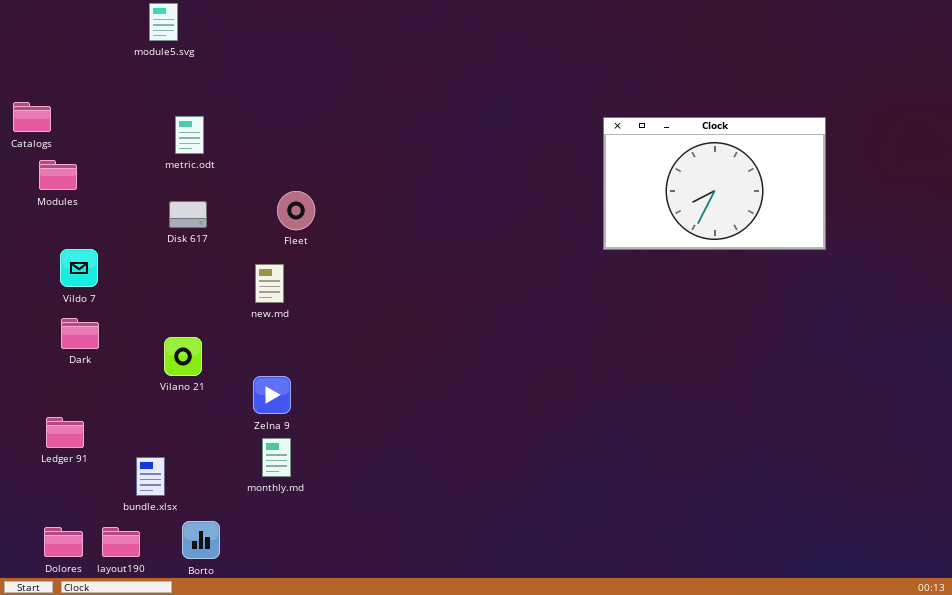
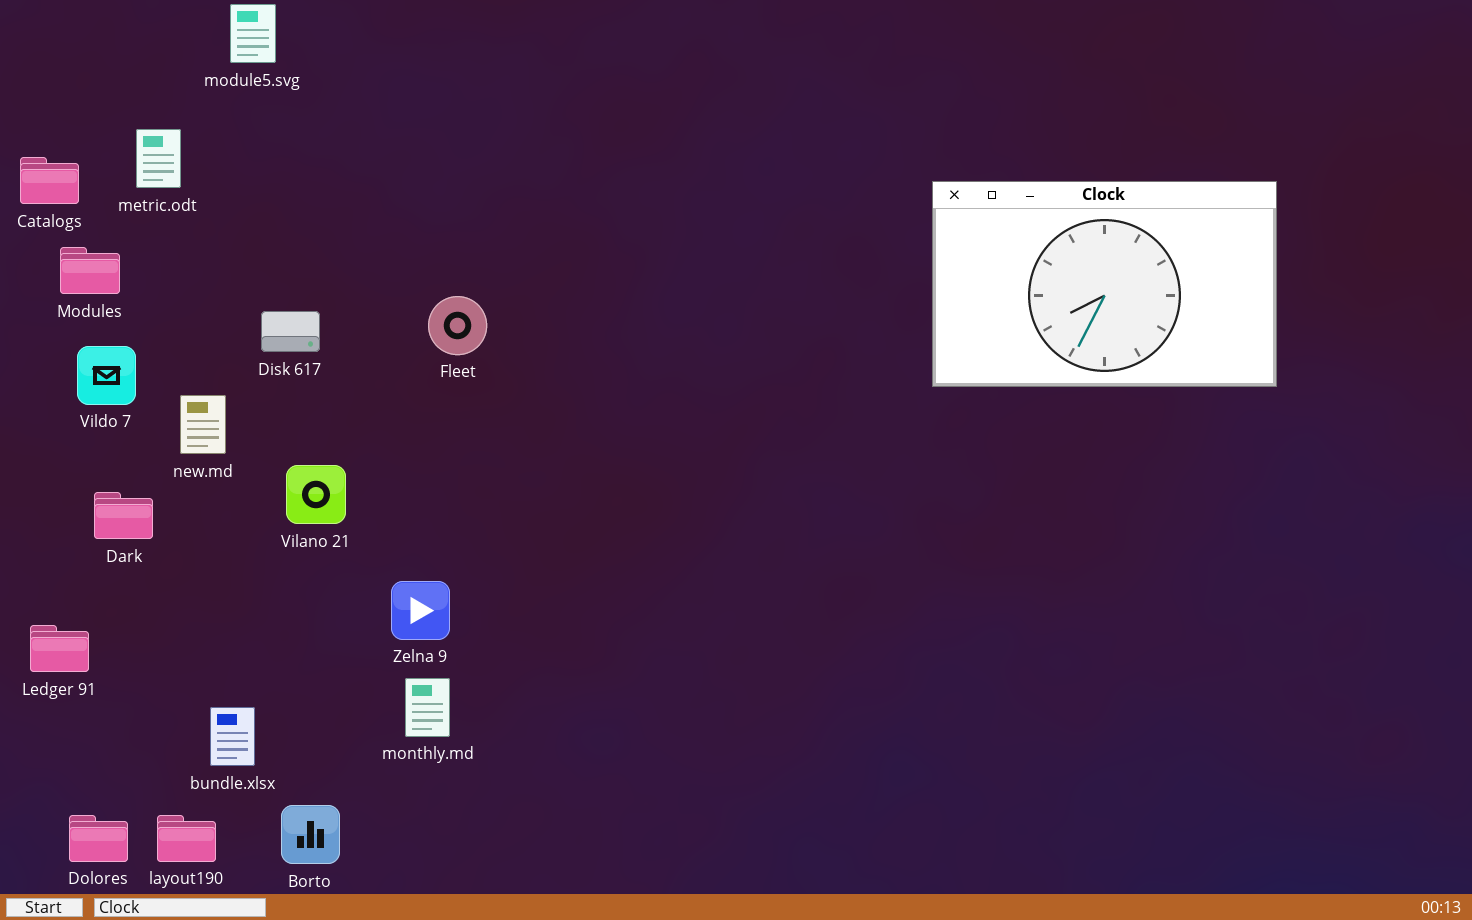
metric.odt: [175,116,204,154] -> [136,129,181,188], moved
Vildo 7: [60,249,98,287] -> [77,346,136,405], moved
new.md: [255,264,284,303] -> [180,395,226,454], moved
Vilano 21: [164,337,202,376] -> [286,465,346,524], moved
Ledger 91: [46,417,84,448] -> [30,625,89,672], moved

